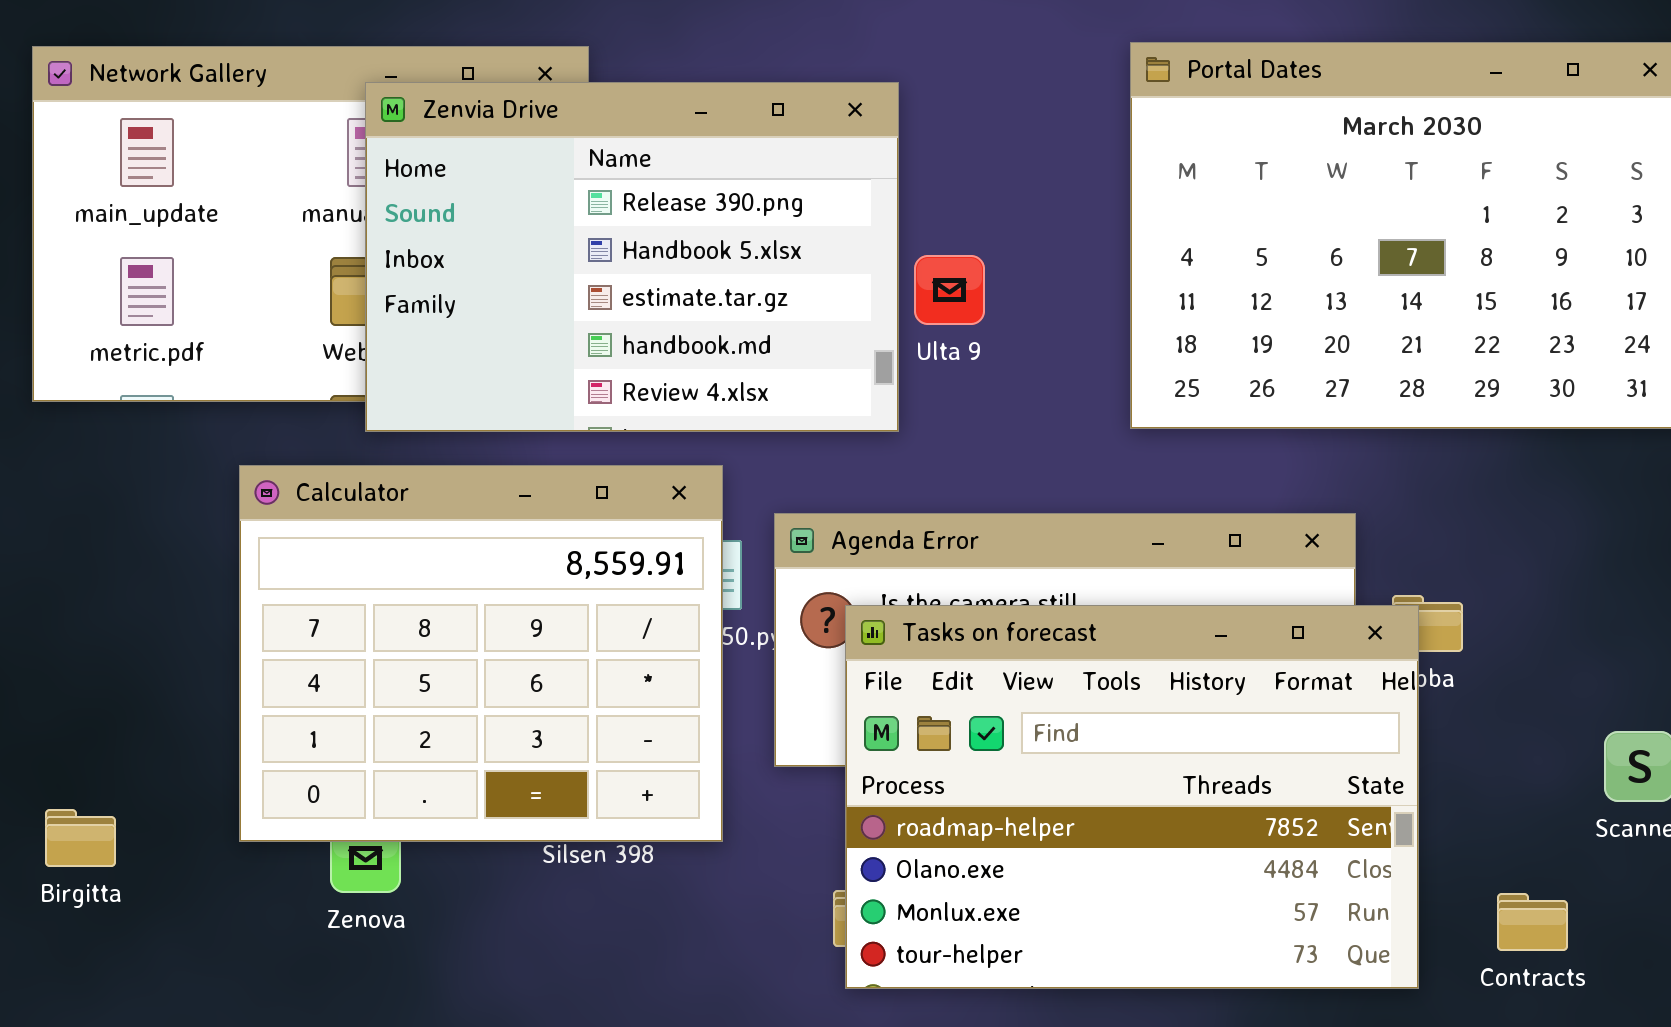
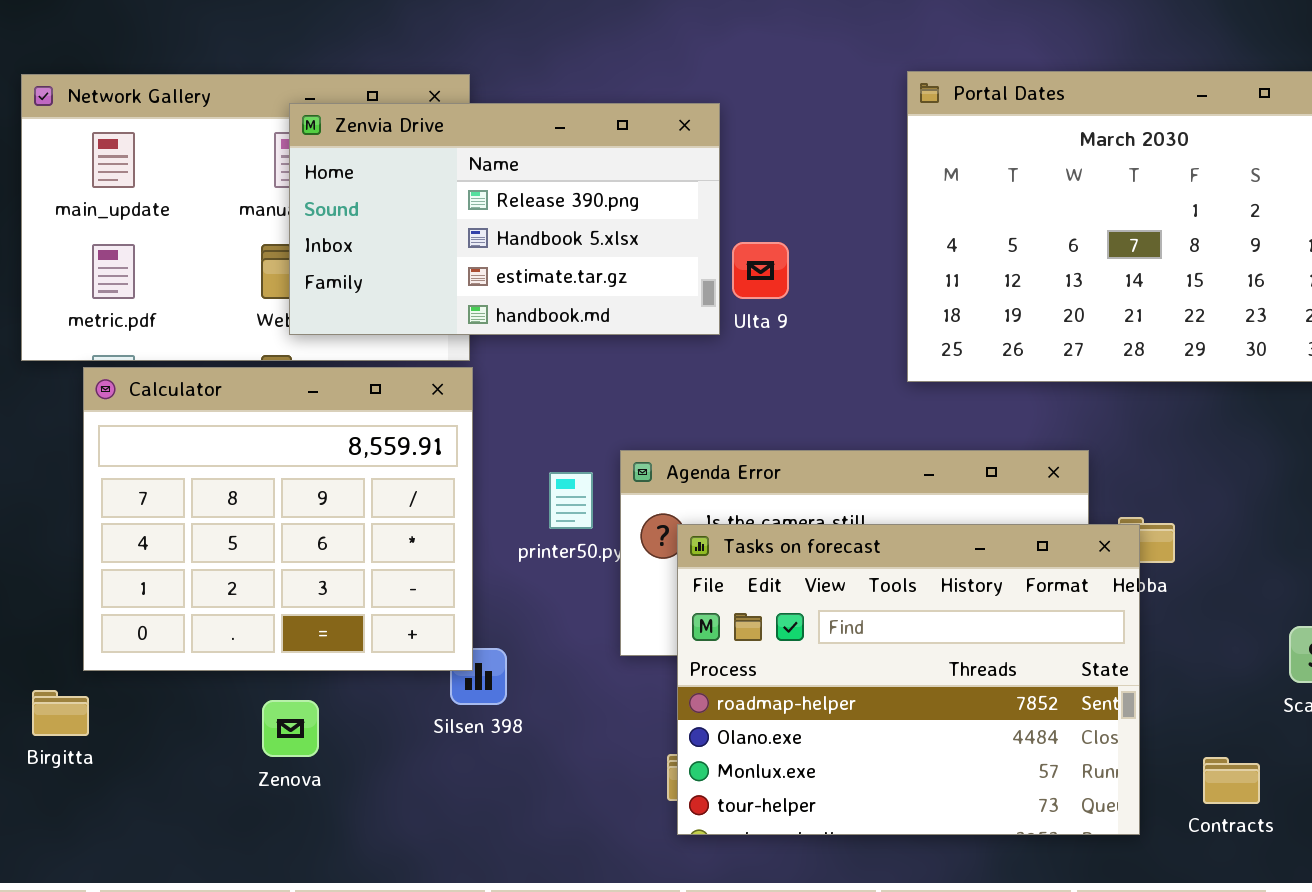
Zenvia Drive: [365,82,899,432] -> [289,103,720,335], resized
Calculator: [239,465,723,842] -> [83,367,473,671], moved

